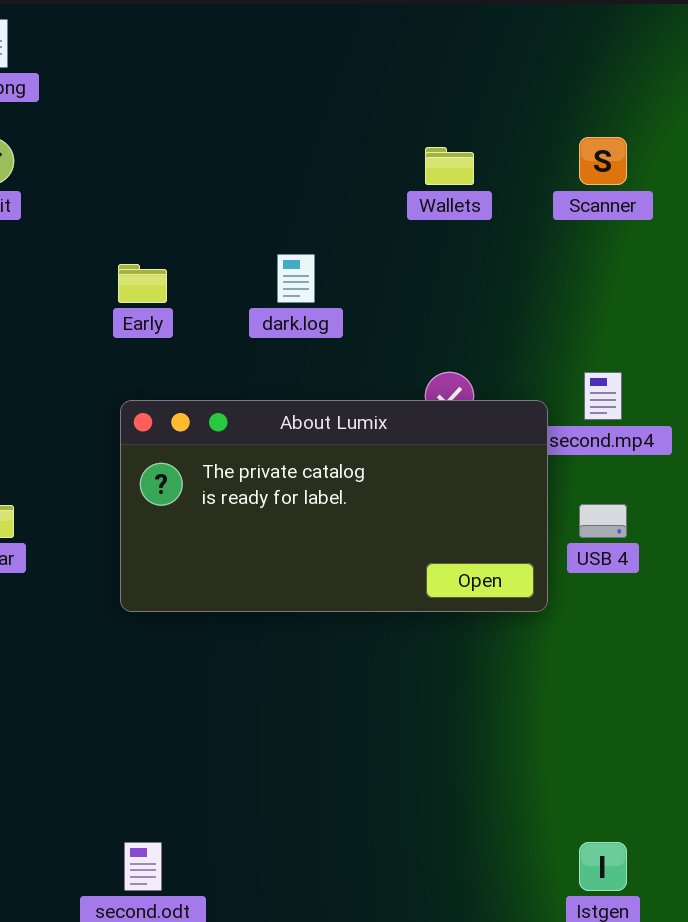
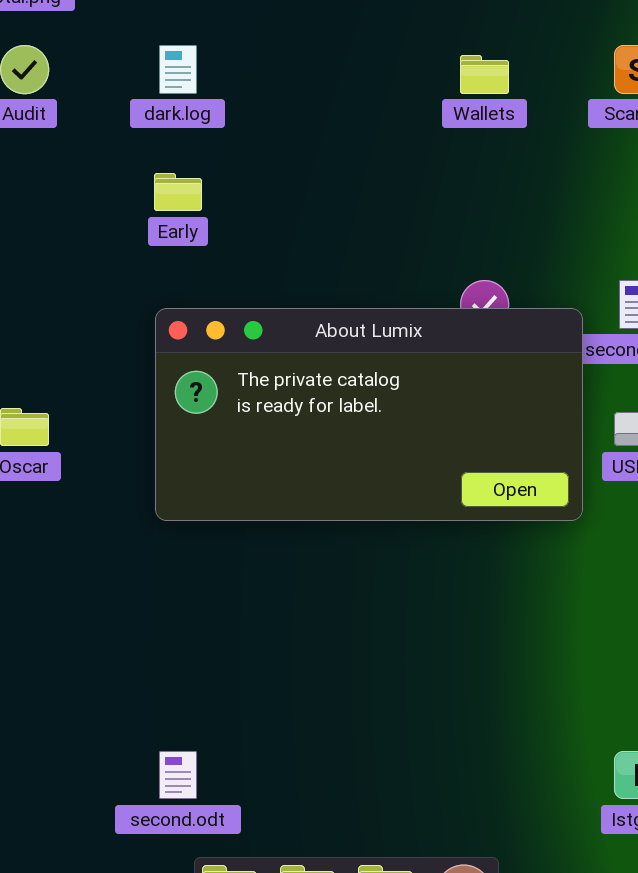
dark.log: [277,254,315,303] -> [159,45,197,94], moved

